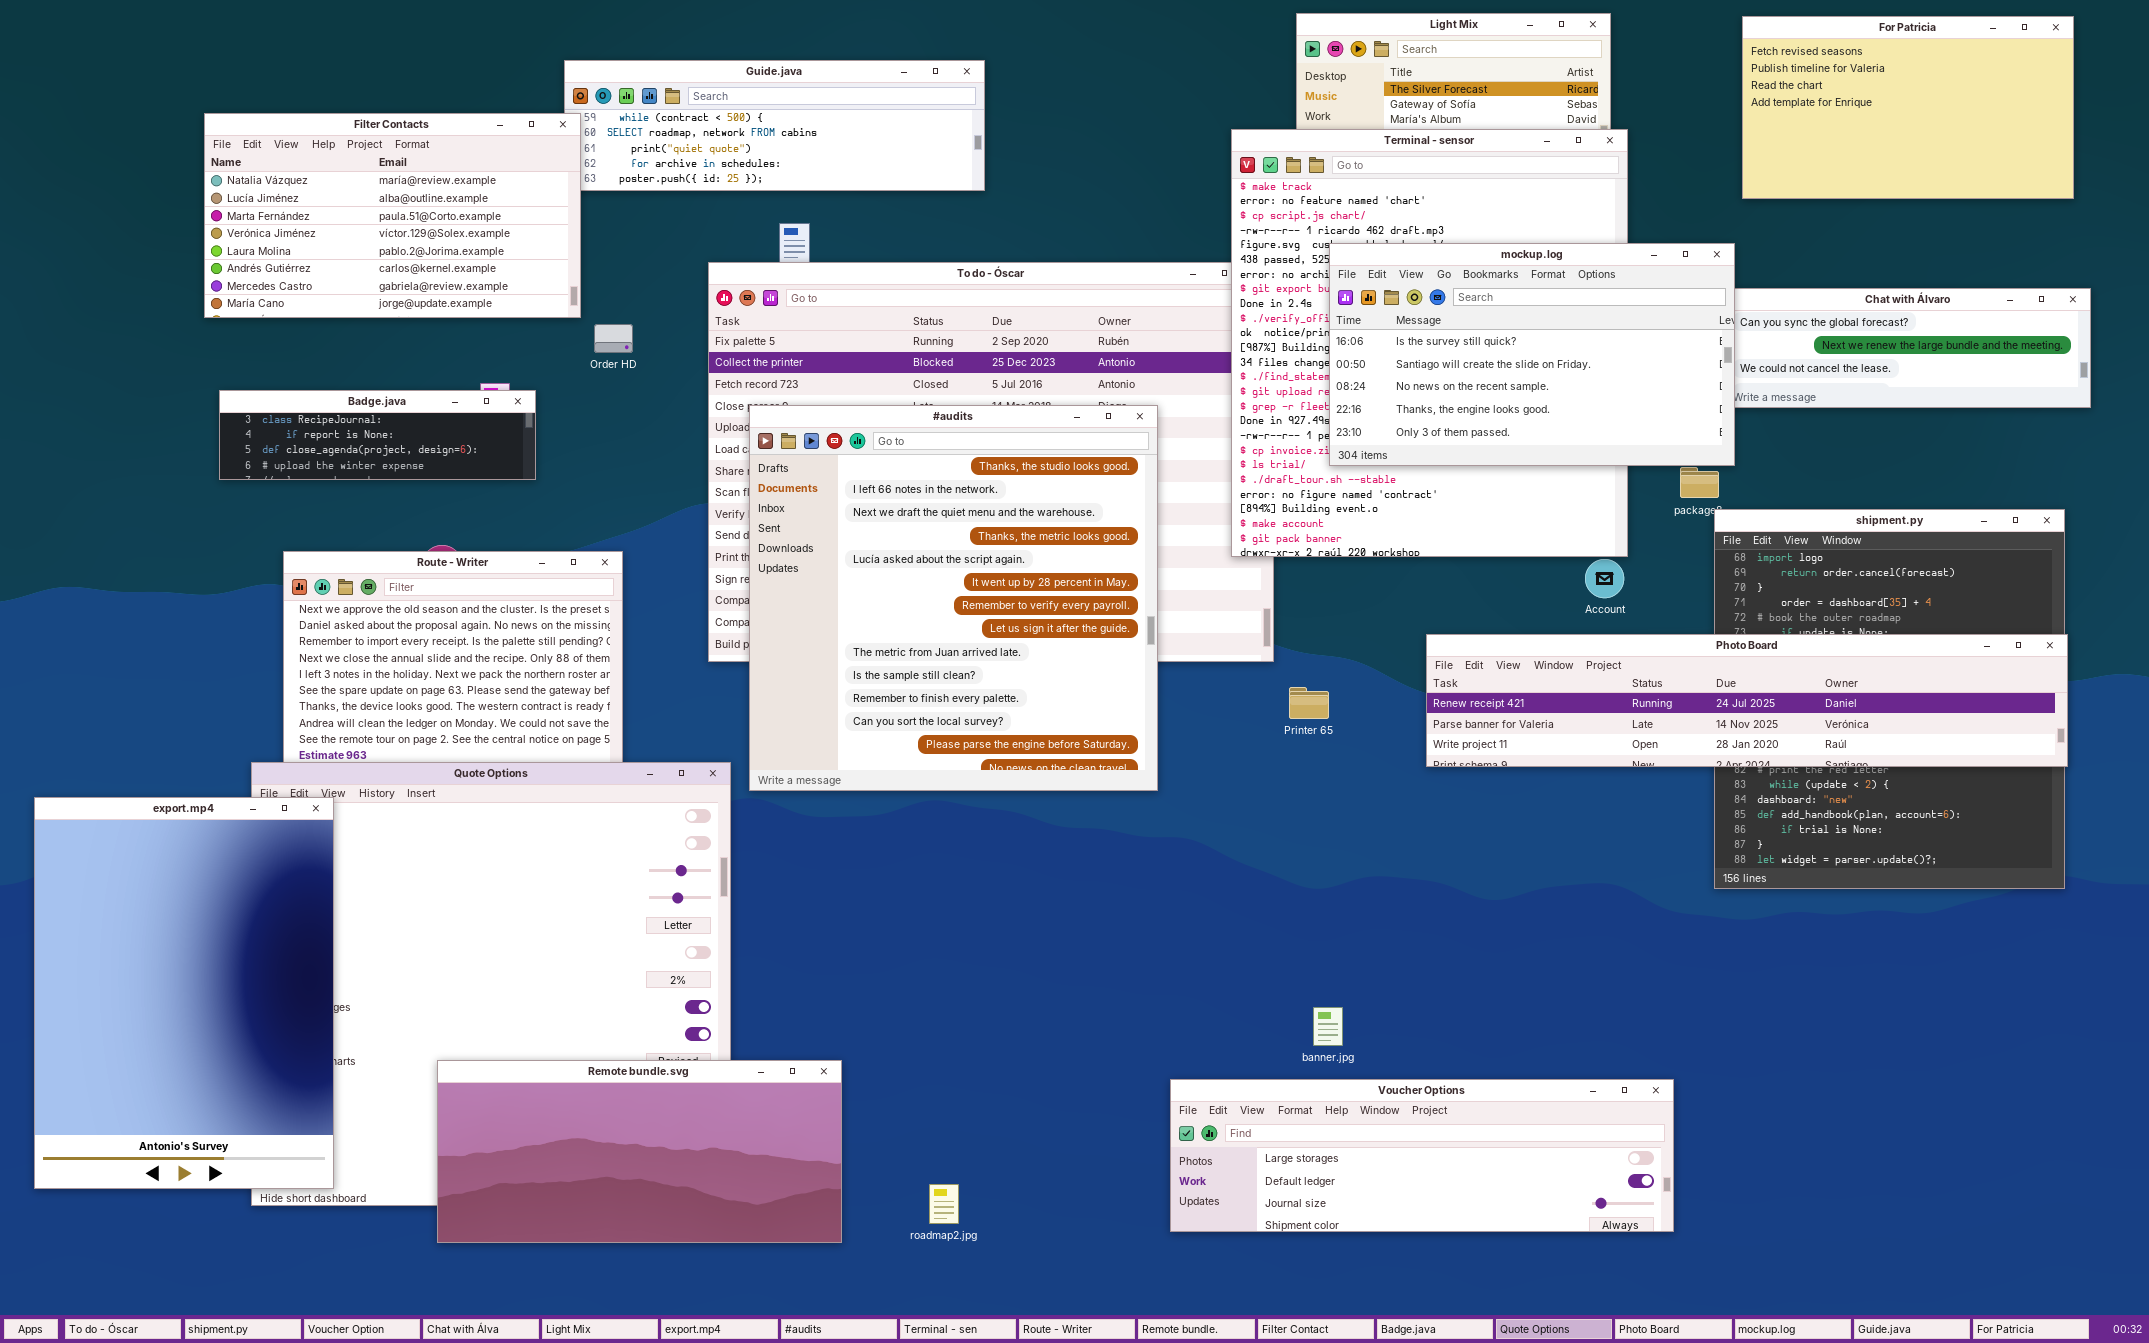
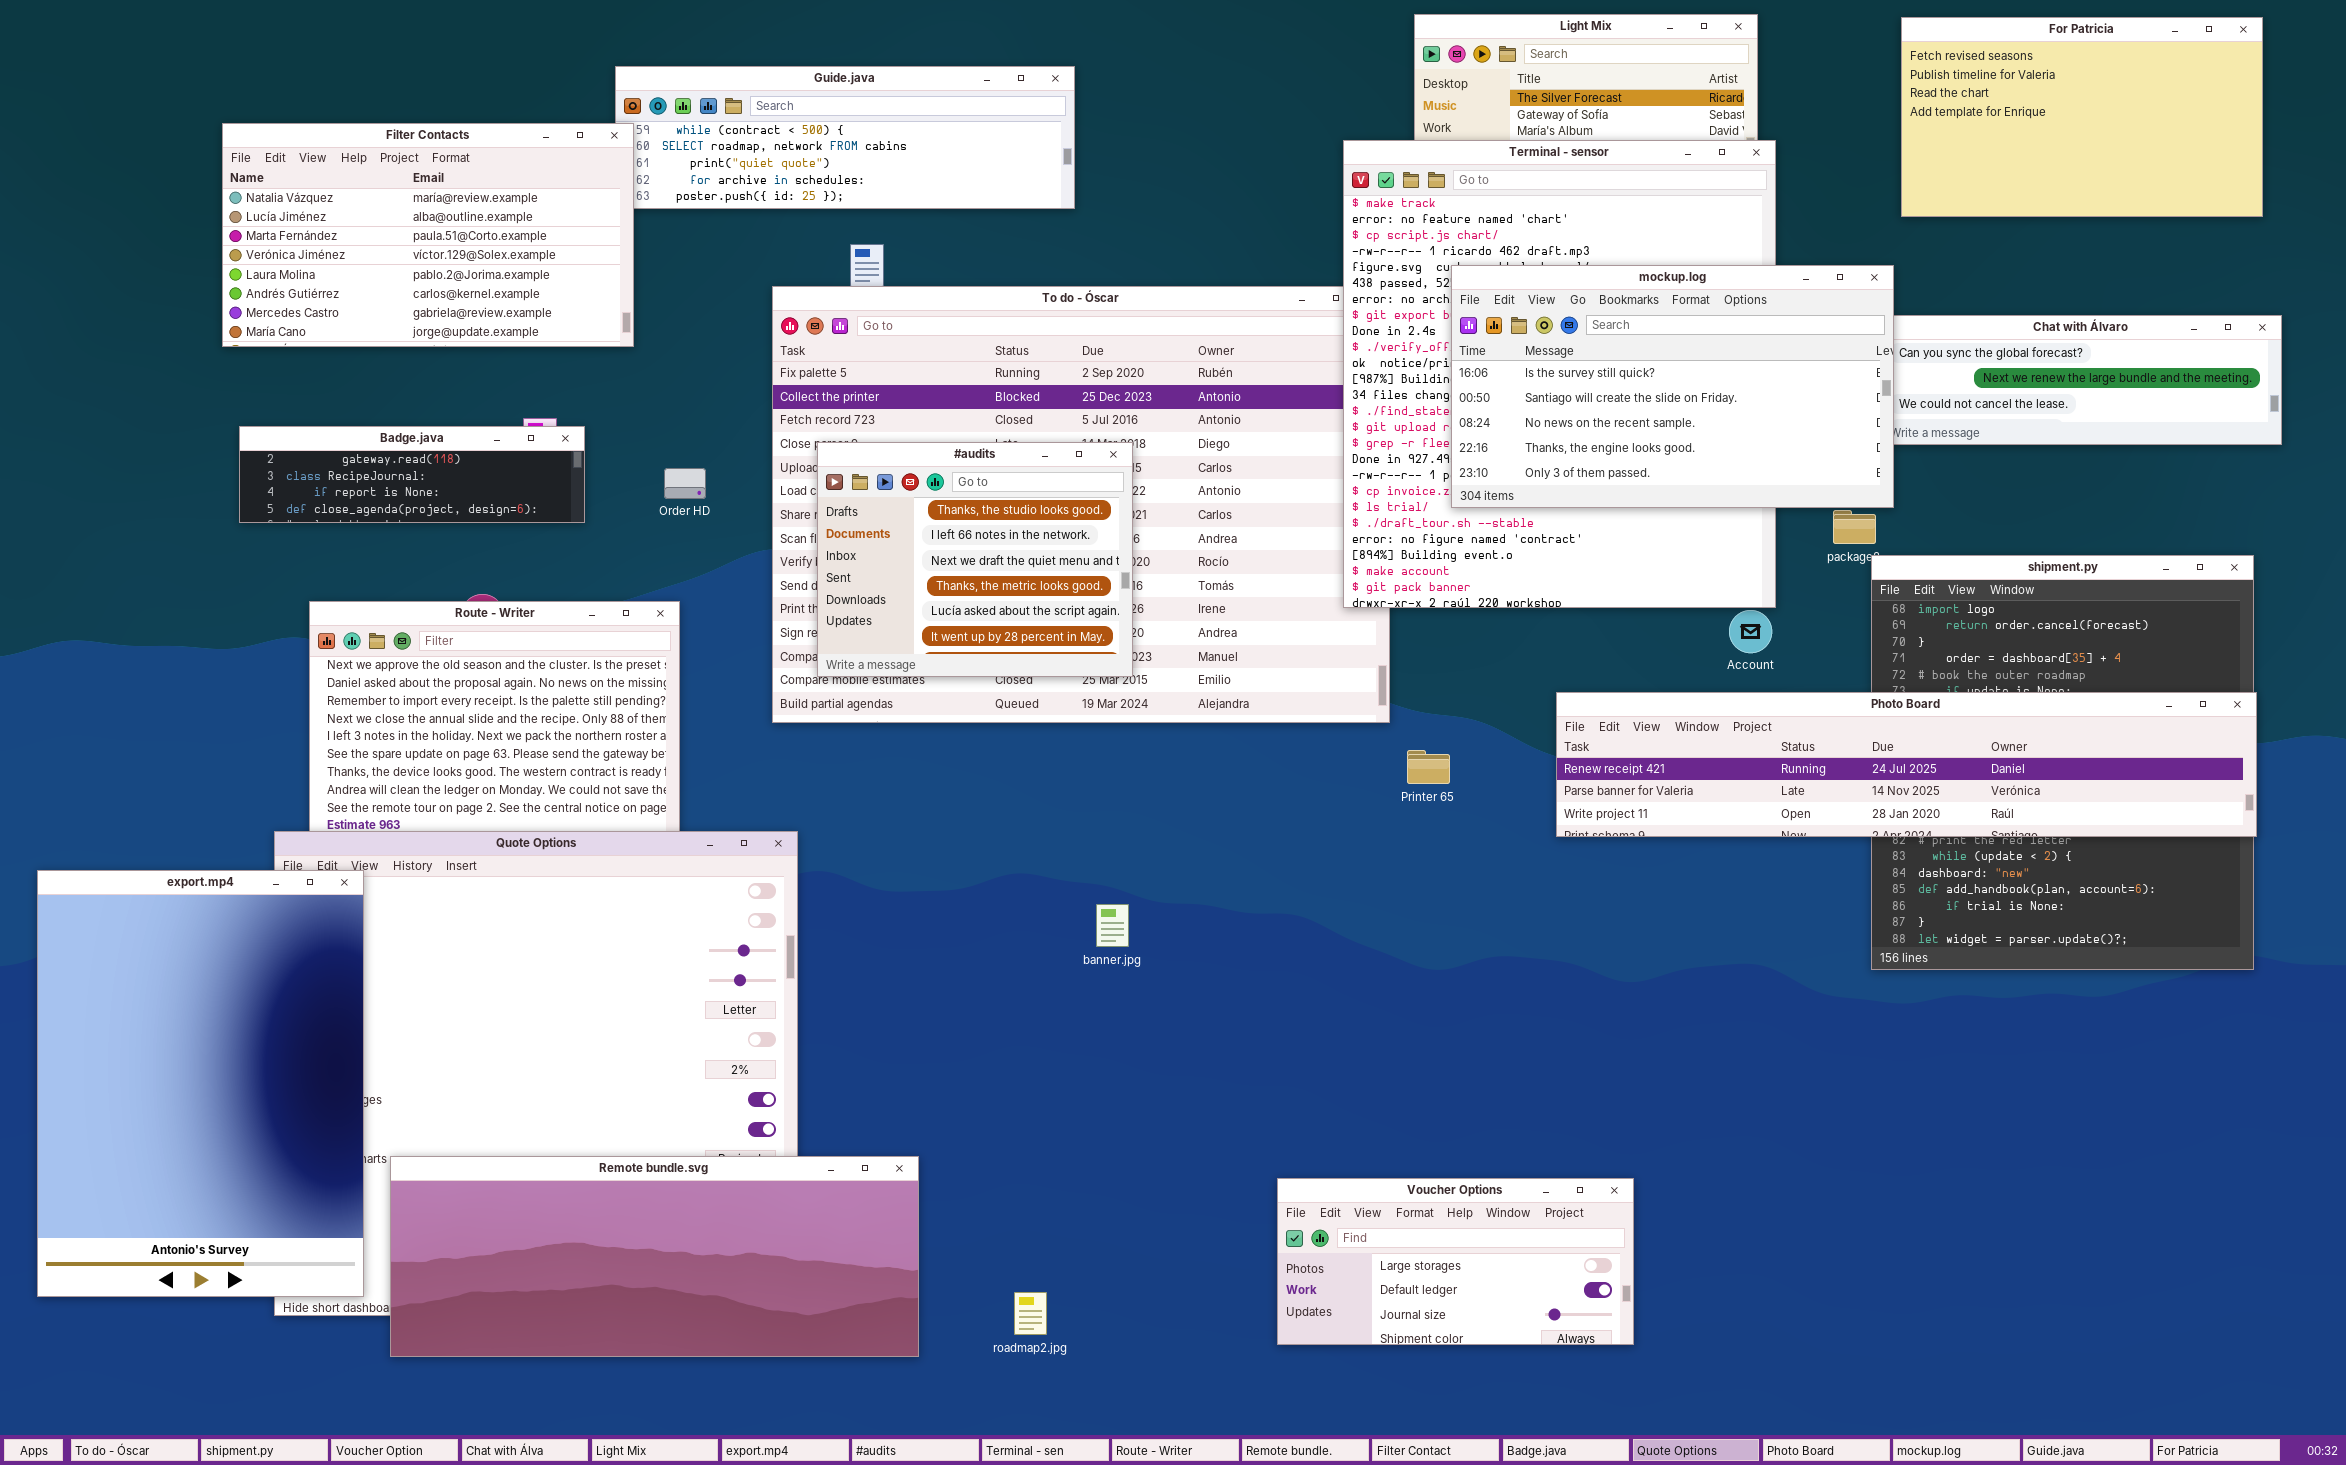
Order HD: [594,324,633,353] -> [664,468,706,499], moved
Badge.java: [219,390,536,480] -> [239,426,585,523], scrolled up 1 row
#audits: [749,405,1158,791] -> [817,442,1133,677], resized
banner.jpg: [1313,1007,1343,1046] -> [1096,904,1129,947], moved
Remote bundle.svg: [437,1060,842,1243] -> [390,1156,919,1357], resized
Voucher Options: [1170,1079,1674,1232] -> [1277,1178,1634,1345], resized

